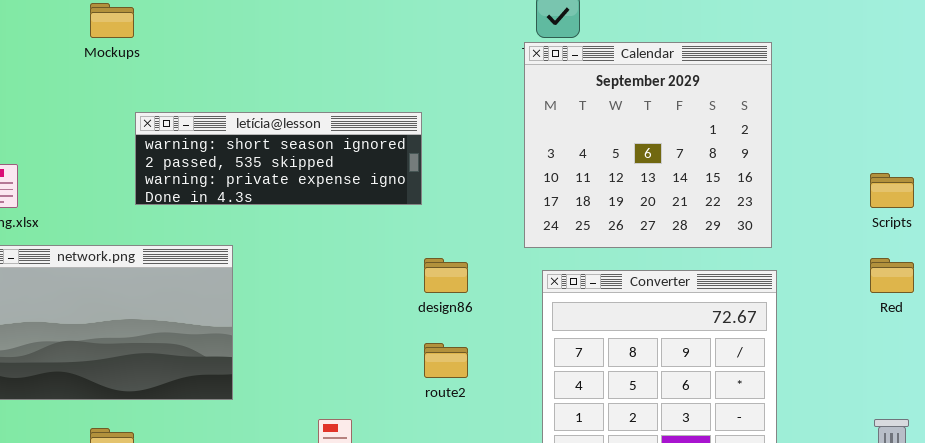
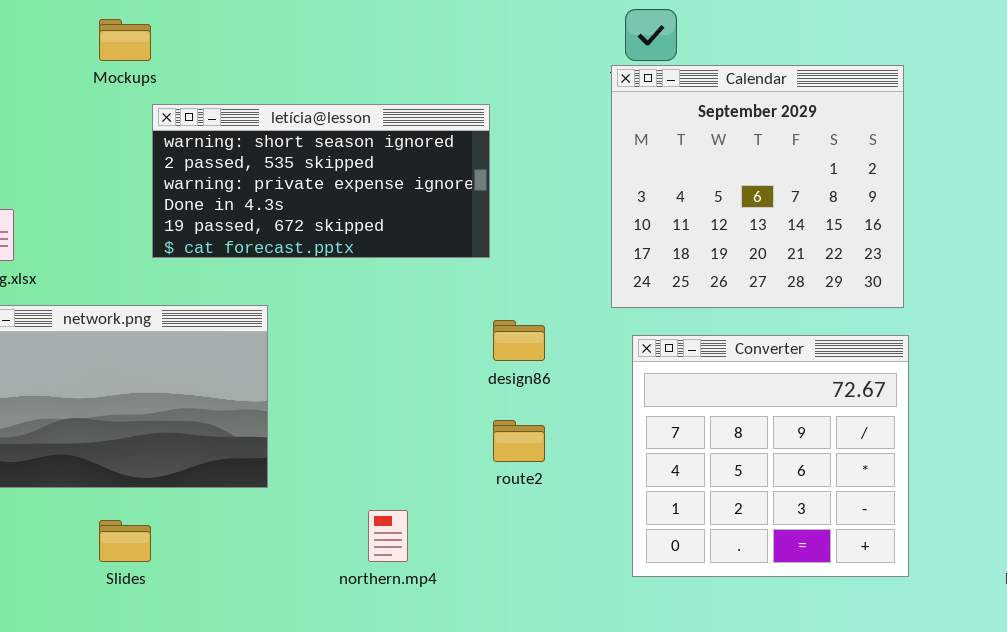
letícia@lesson: [135,112,422,205] -> [152,104,490,258], resized

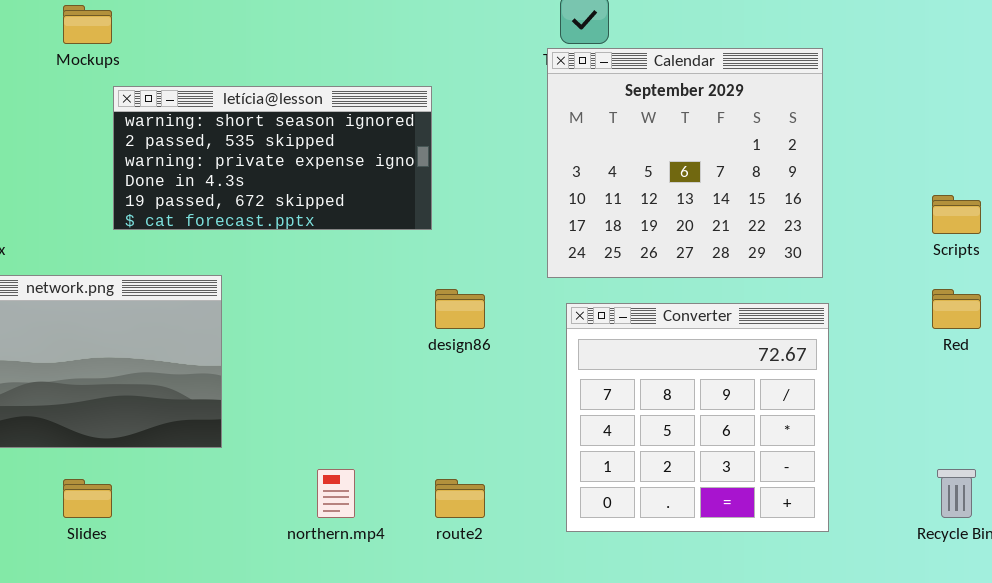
route2: [493,420,545,462] -> [435,479,485,518], moved

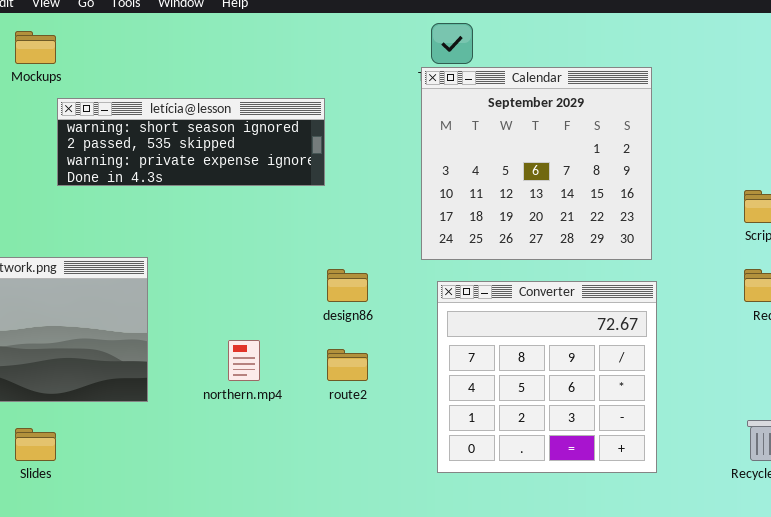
letícia@lesson: [113,86,432,230] -> [57,98,325,186], resized
northern.mp4: [317,469,355,518] -> [228,340,260,381], moved
route2: [435,479,485,518] -> [327,349,368,381], moved

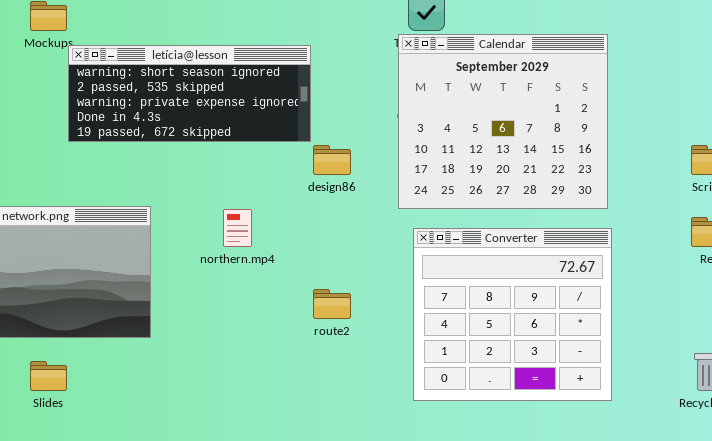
letícia@lesson: [57,98,325,186] -> [68,45,311,142], resized
design86: [327,269,368,302] -> [313,145,351,175], moved
northern.mp4: [228,340,260,381] -> [223,209,252,247], moved

